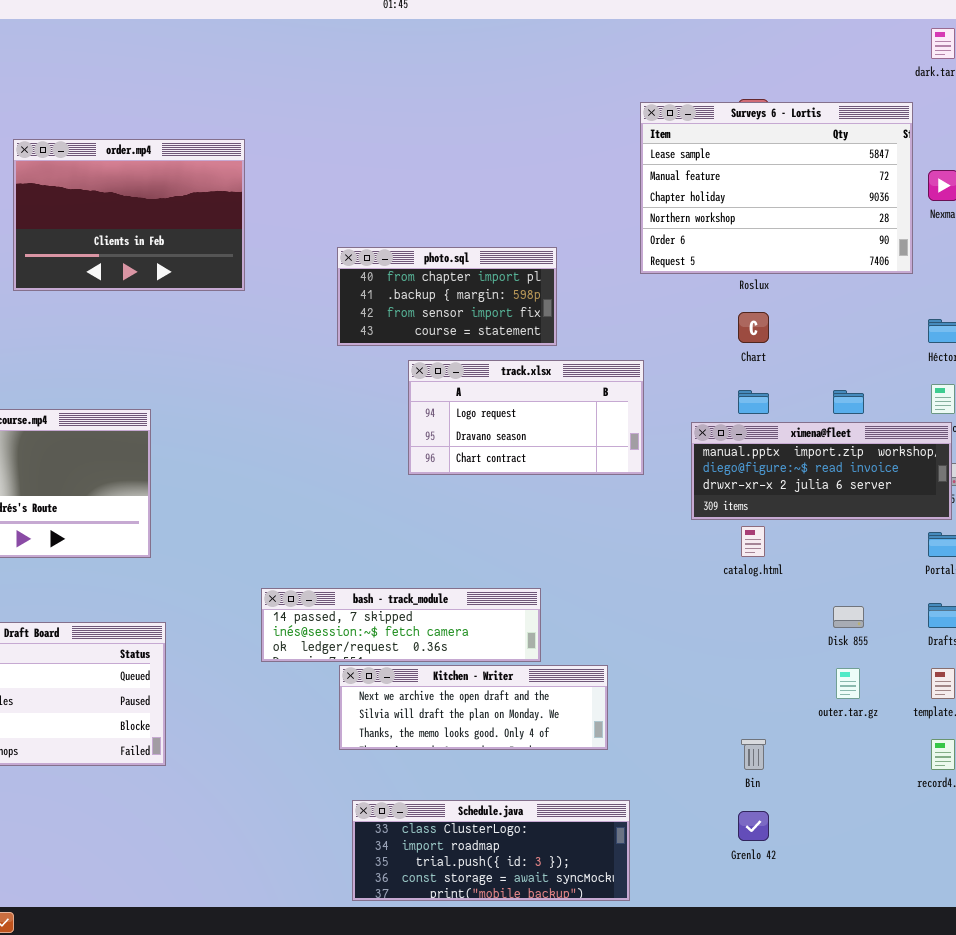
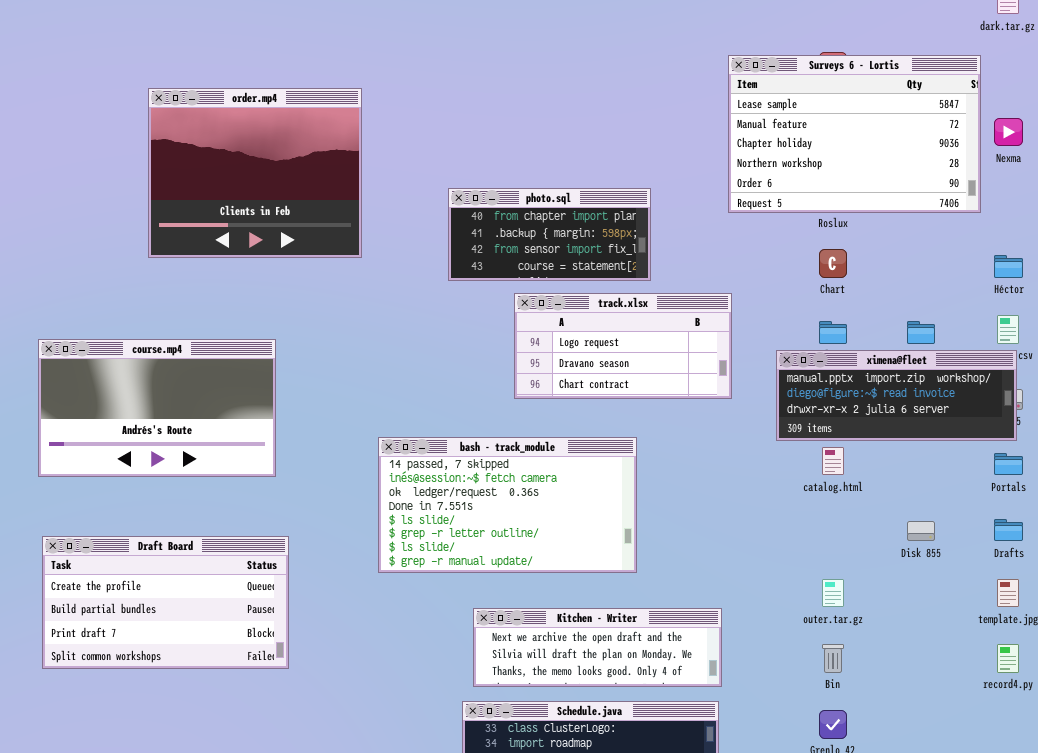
order.mp4: [13,139,245,291] -> [148,88,362,258], resized
bash - track_module: [261,588,541,662] -> [378,437,637,573], resized
Kitchen - Writer: [339,665,608,750] -> [473,608,722,687], moved
outer.tar.gz: [836,668,860,699] -> [822,579,844,607], moved

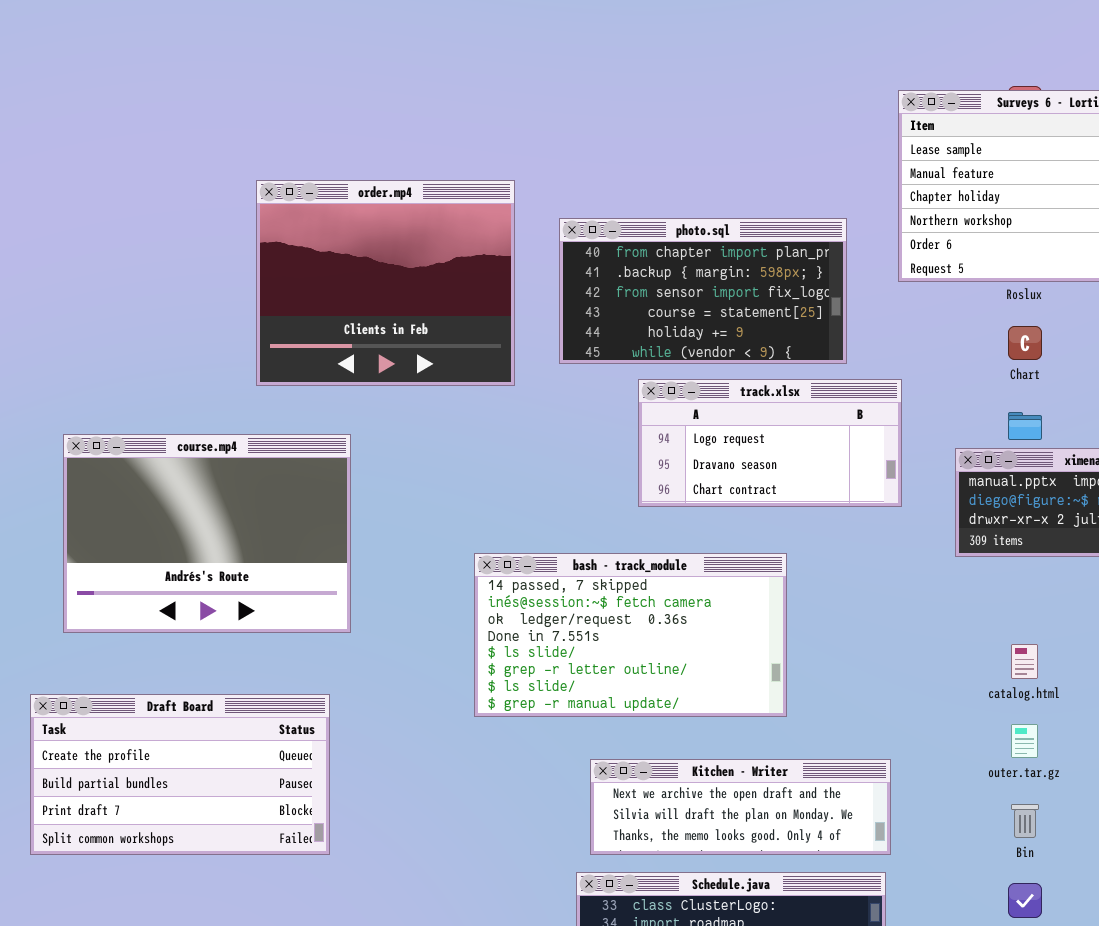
order.mp4: [148,88,362,258] -> [256,180,515,386], moved
photo.sql: [448,188,651,281] -> [559,218,847,364], resized
course.mp4: [38,339,276,477] -> [63,434,351,633], resized
catalog.html: [822,447,844,475] -> [1011,644,1038,679], moved
Draft Board: [42,536,289,669] -> [30,694,330,855], moved

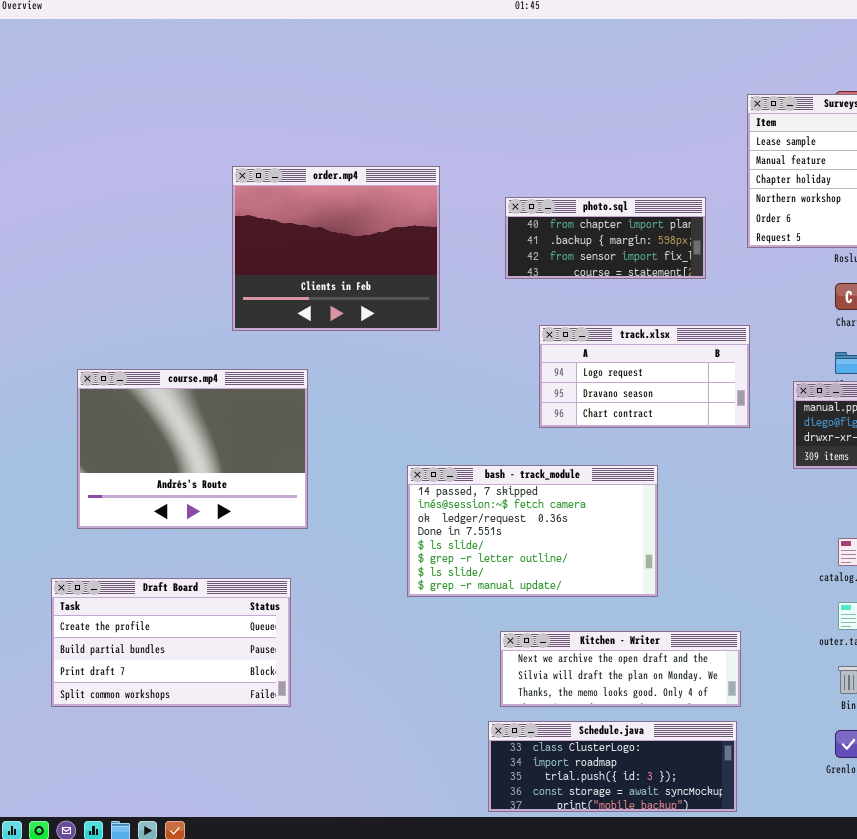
photo.sql: [559,218,847,364] -> [505,197,706,279], resized

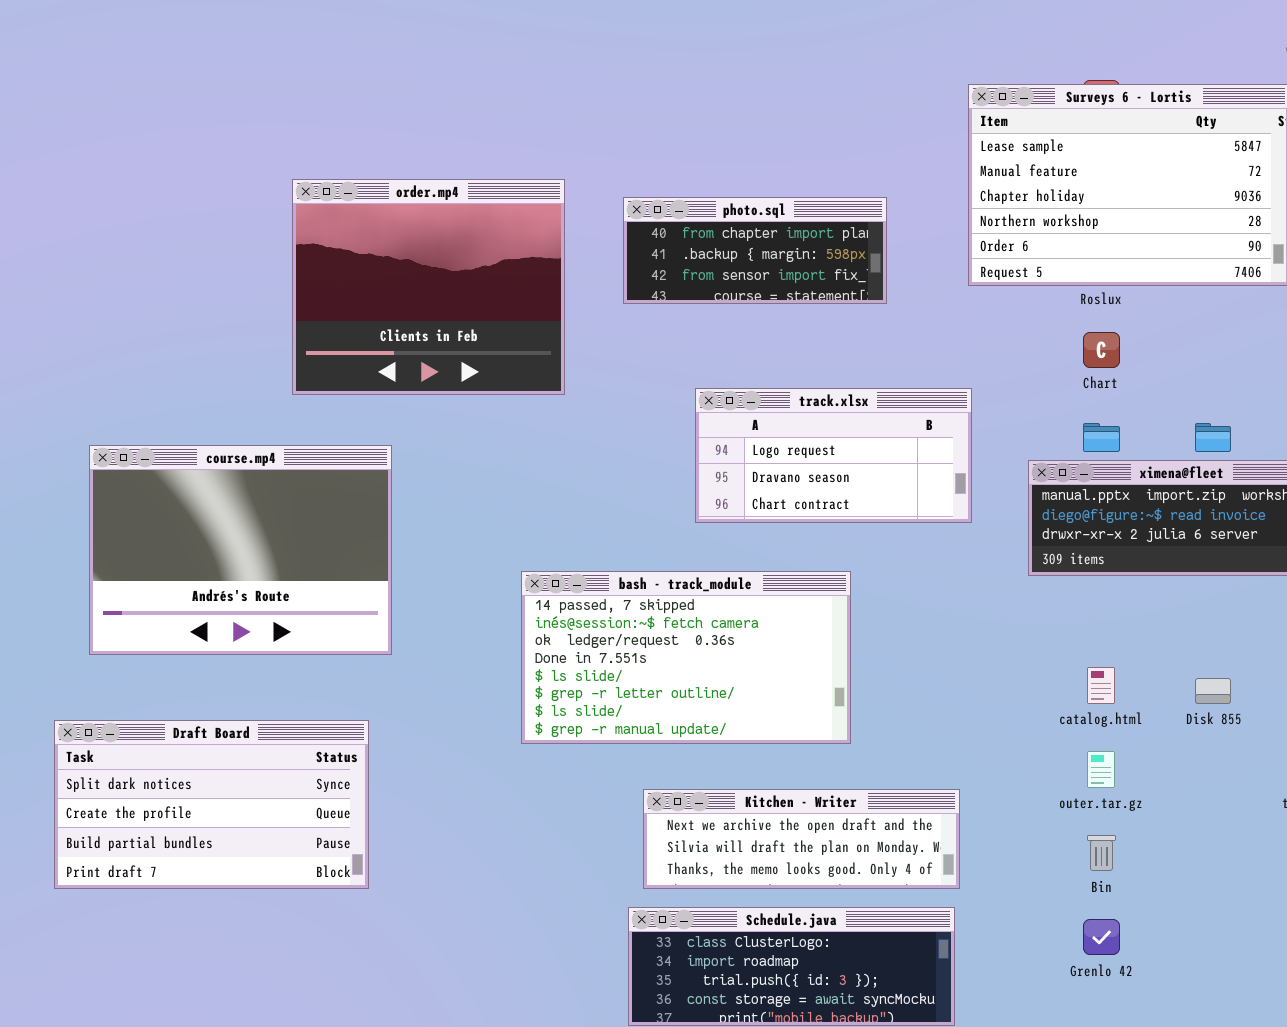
photo.sql: [505,197,706,279] -> [623,197,887,304], moved
Draft Board: [51,578,291,707] -> [54,720,369,889], scrolled up 1 row

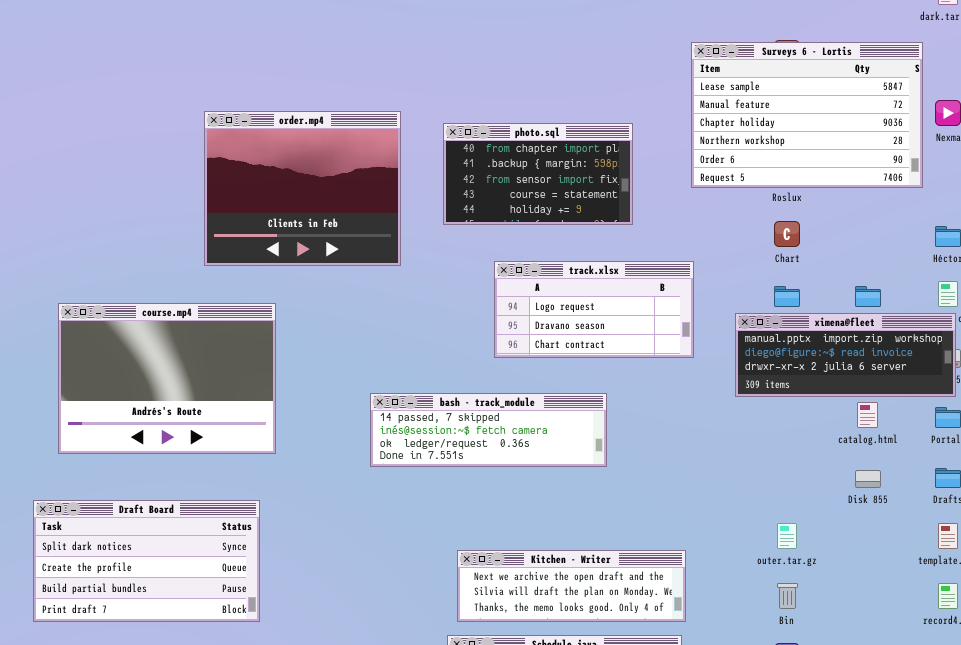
photo.sql: [623,197,887,304] -> [443,123,633,225], resized
bash - track_module: [521,571,851,744] -> [370,393,607,467], resized
catalog.html: [1087,667,1115,704] -> [857,402,878,428], moved

